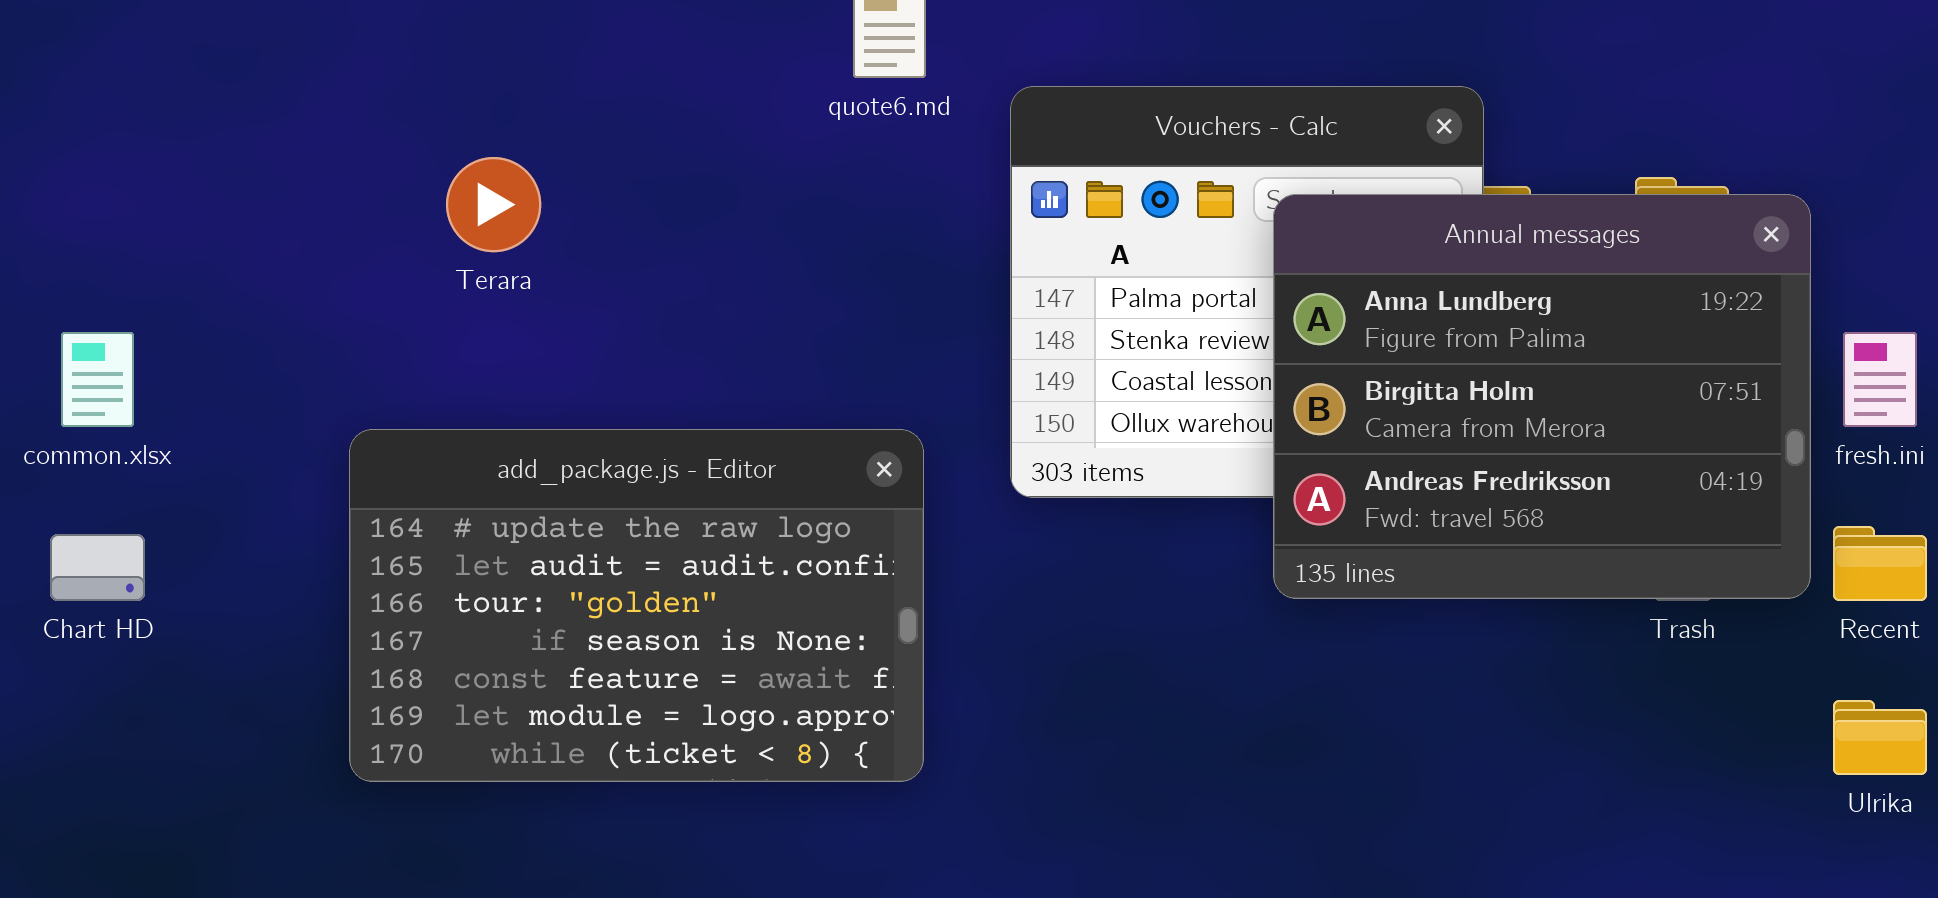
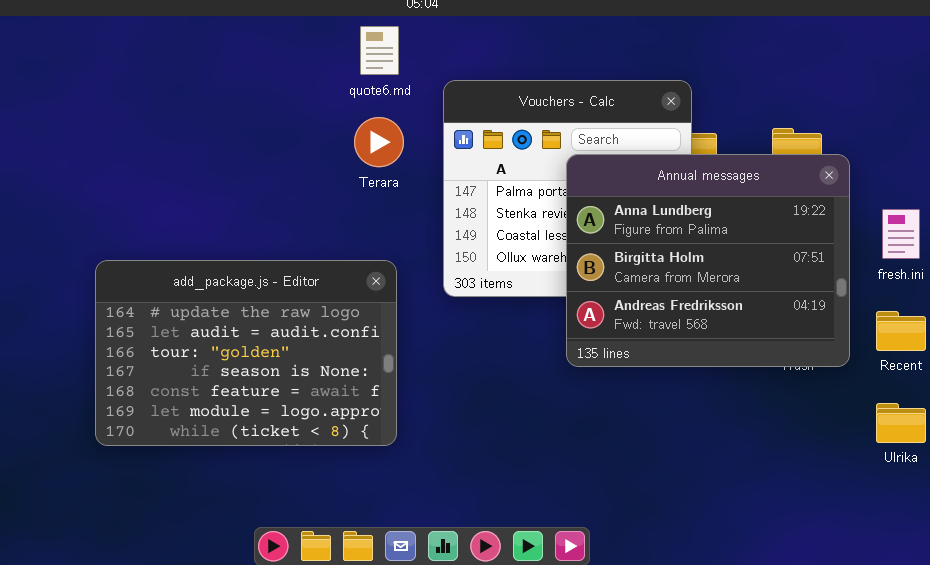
Terara: [446,157,541,252] -> [354,117,404,167], moved
Annual messages: [1273,194,1811,599] -> [566,154,850,367], moved

